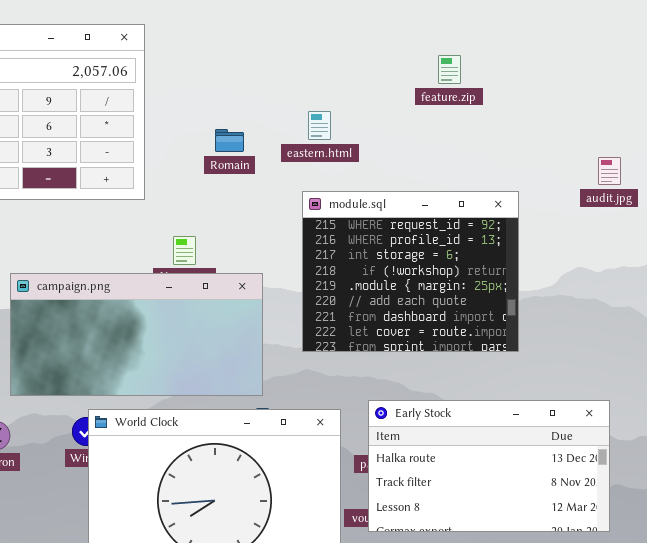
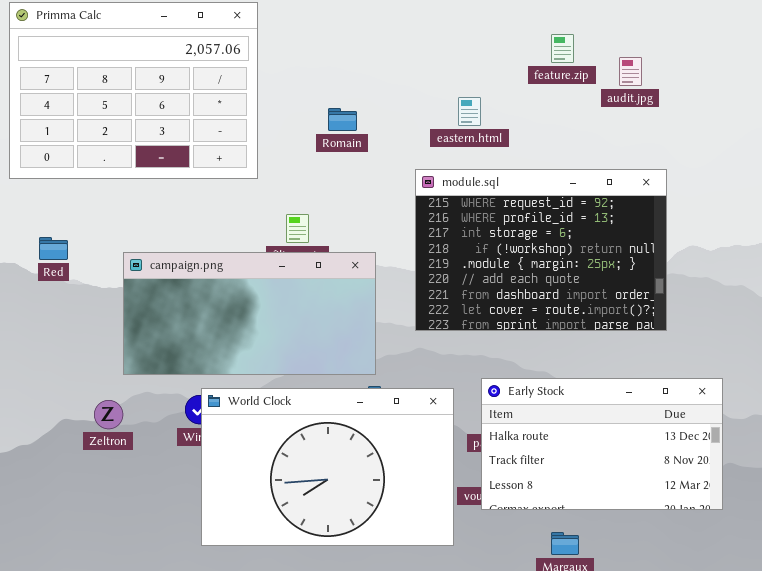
eastern.html: [308,111,331,140] -> [458,97,481,126], moved
audit.jpg: [598,157,621,185] -> [619,57,642,86], moved
module.sql: [302,191,519,352] -> [415,169,667,331], resized

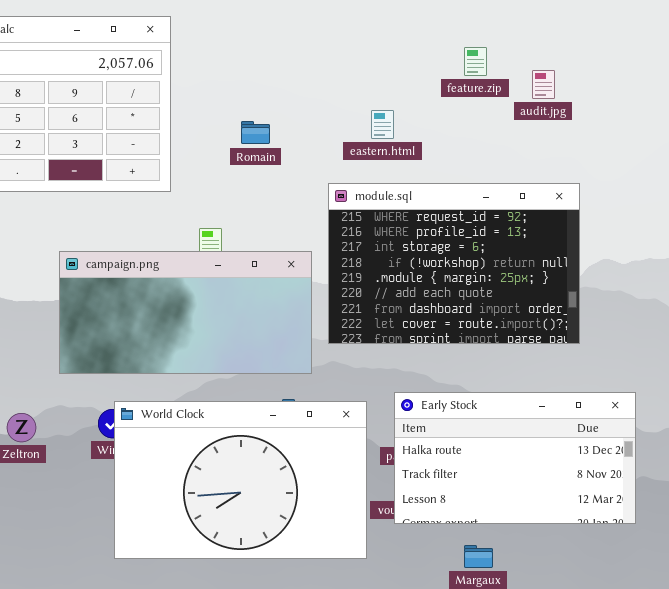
campaign.png: [123,252,376,375] -> [59,251,312,374], moved

